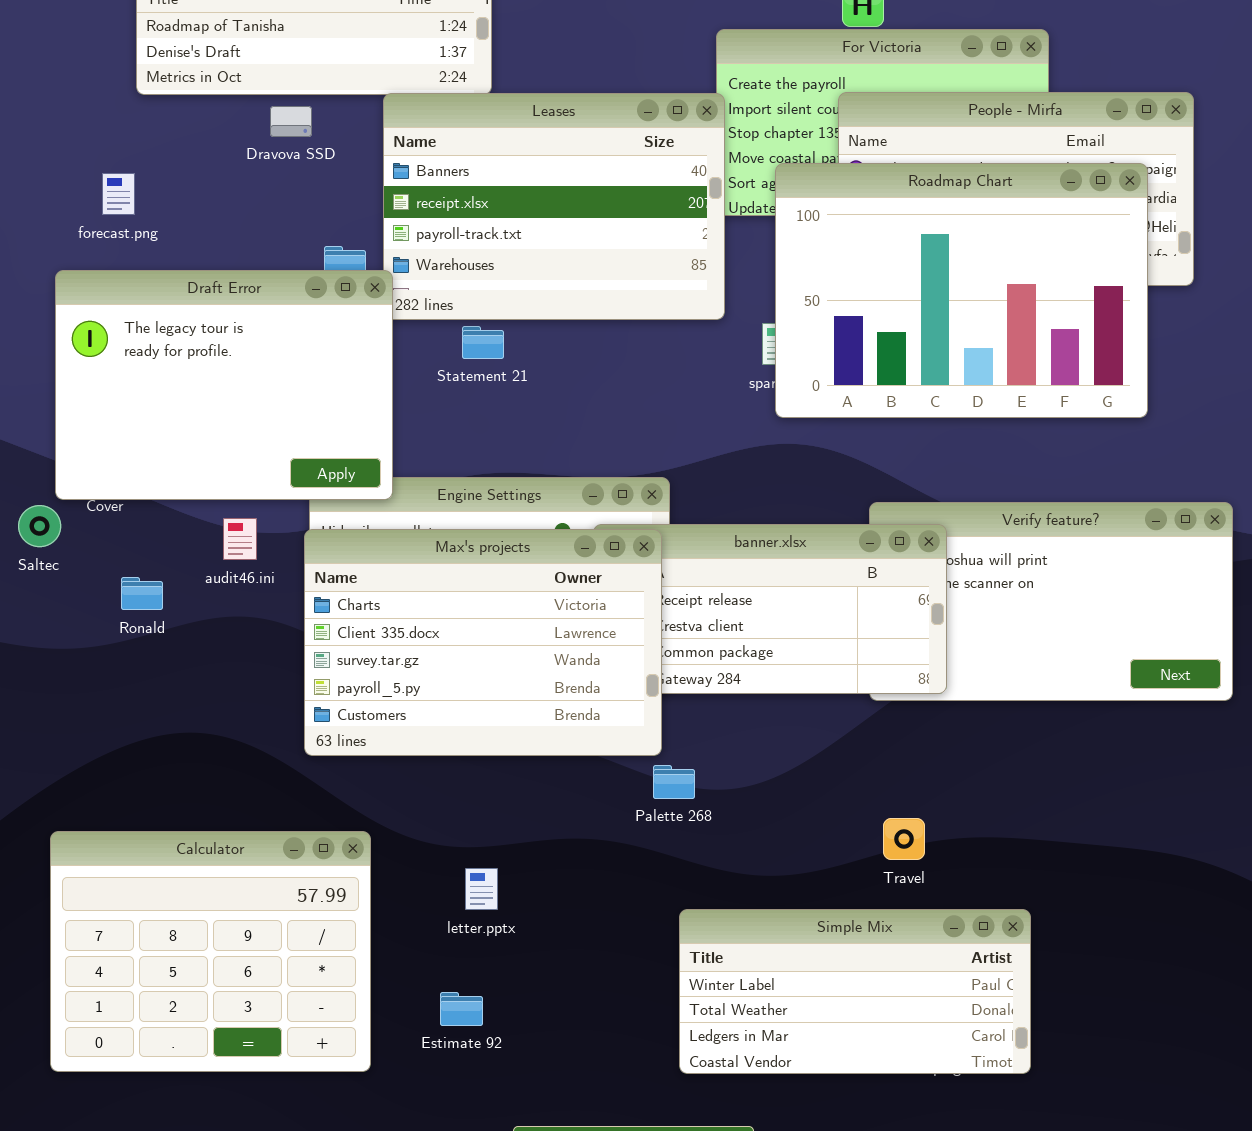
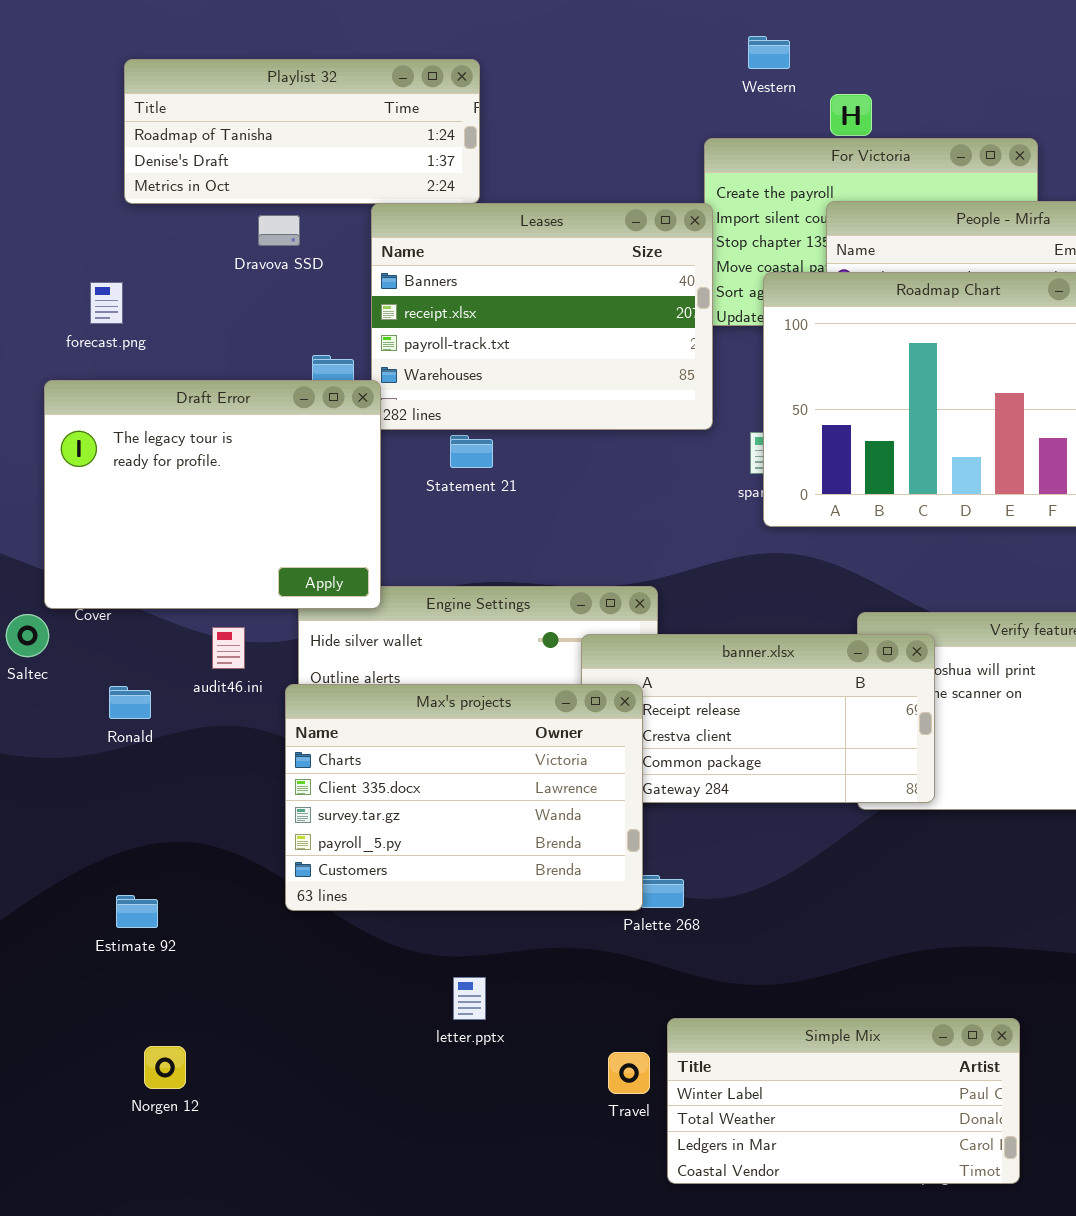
Max's projects: [304,529,662,756] -> [285,684,643,911], moved
Travel: [883,818,925,860] -> [608,1052,650,1094], moved
Calculator: [50,831,371,1072] -> none, closed
Estimate 92: [440,992,483,1026] -> [116,895,158,928], moved

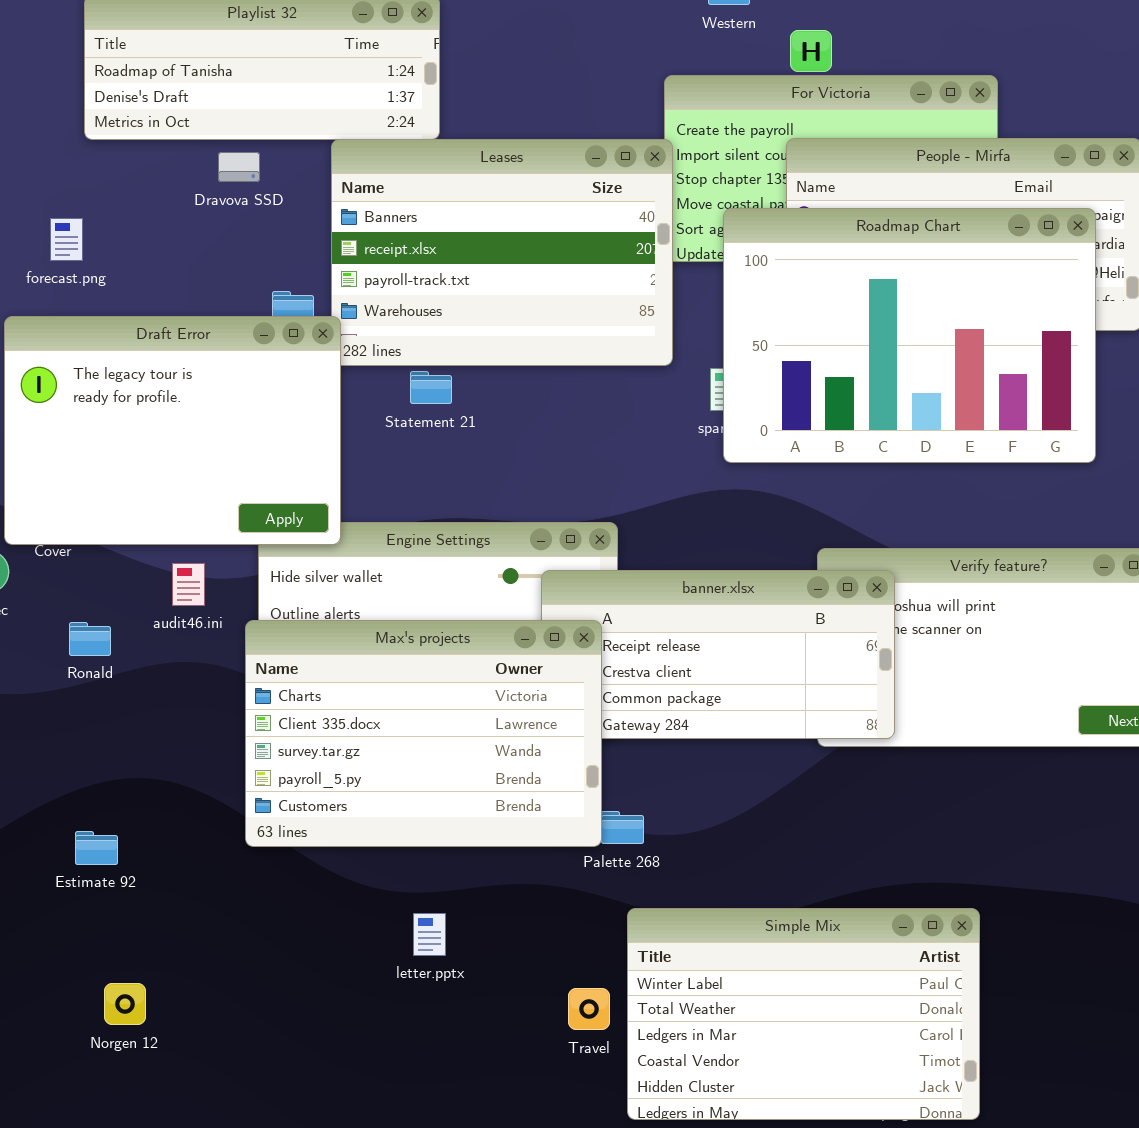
Simple Mix: [667,1018,1020,1184] -> [627,908,980,1120], resized

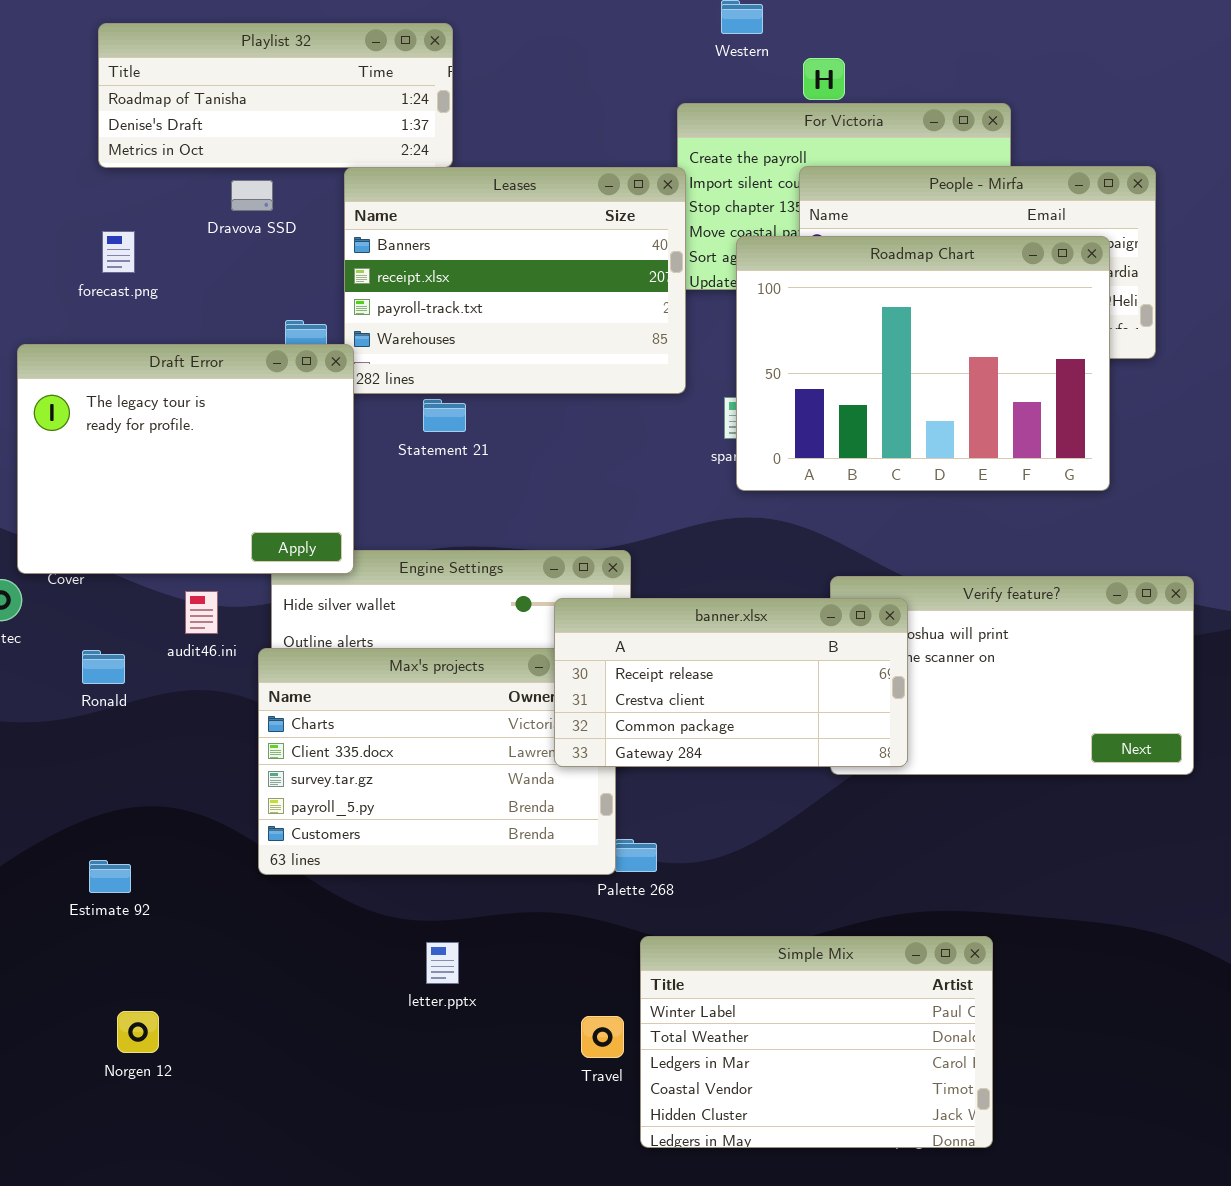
forecast.png: [50,218,83,261] -> [102,231,135,273], moved
banner.xlsx: [541,570,895,739] -> [554,598,908,767], raised

